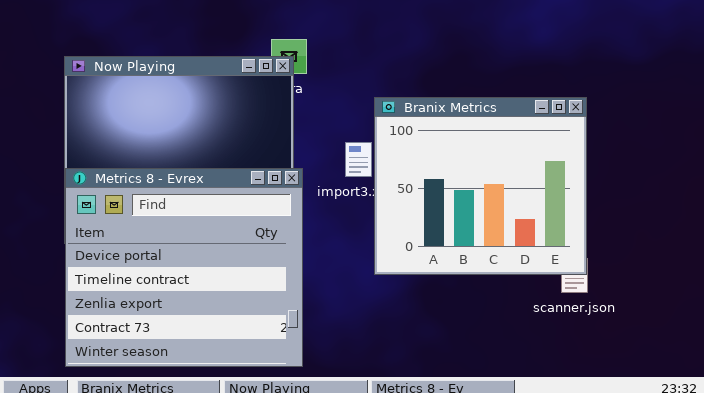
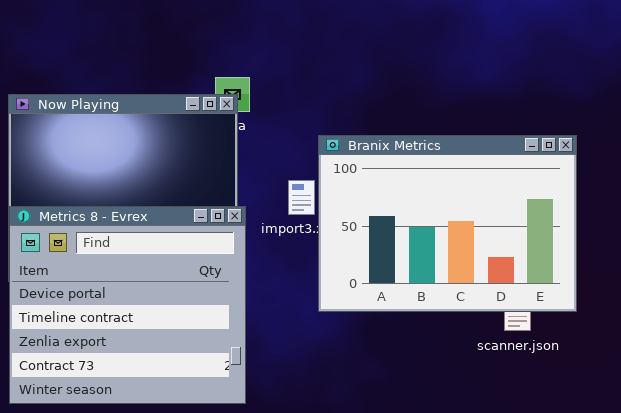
Branix Metrics: [374,97,587,275] -> [318,135,577,312], resized

